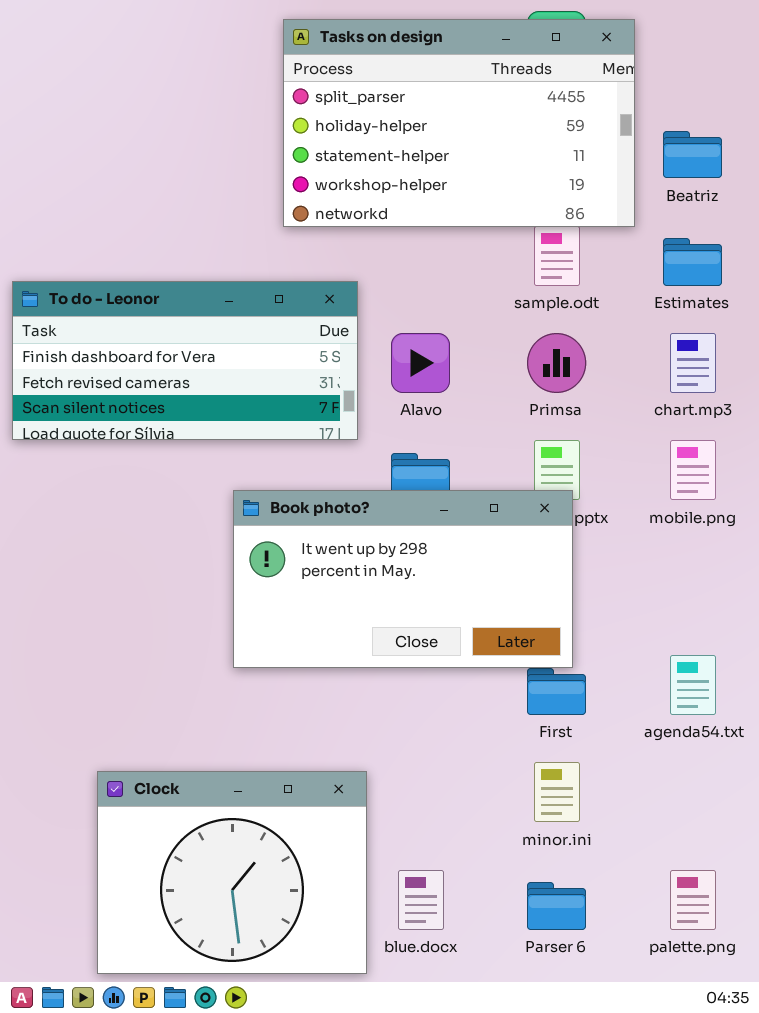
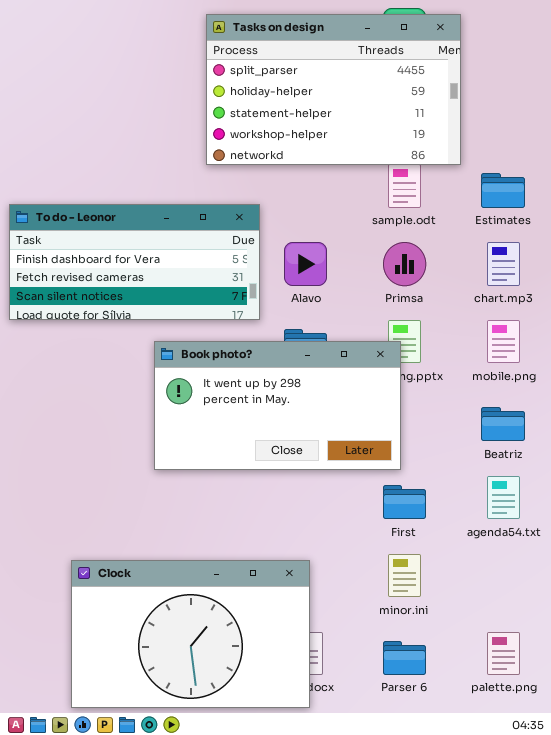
Beatriz: [663,131,722,178] -> [481,407,525,441], moved
Book photo?: [233,490,573,668] -> [154,341,401,470], moved
Clock: [97,771,367,974] -> [71,560,310,708], resized

